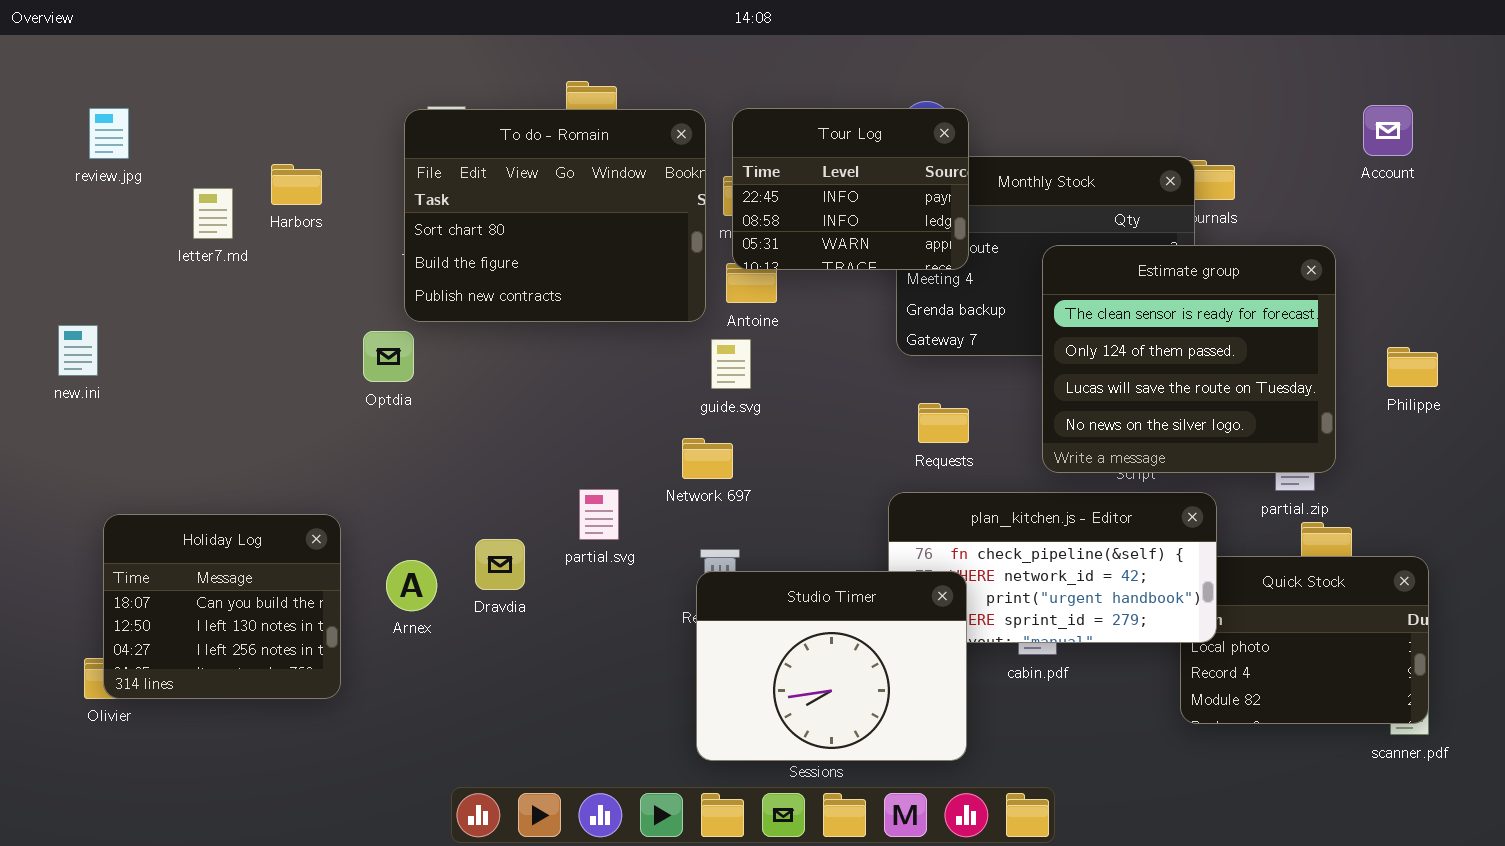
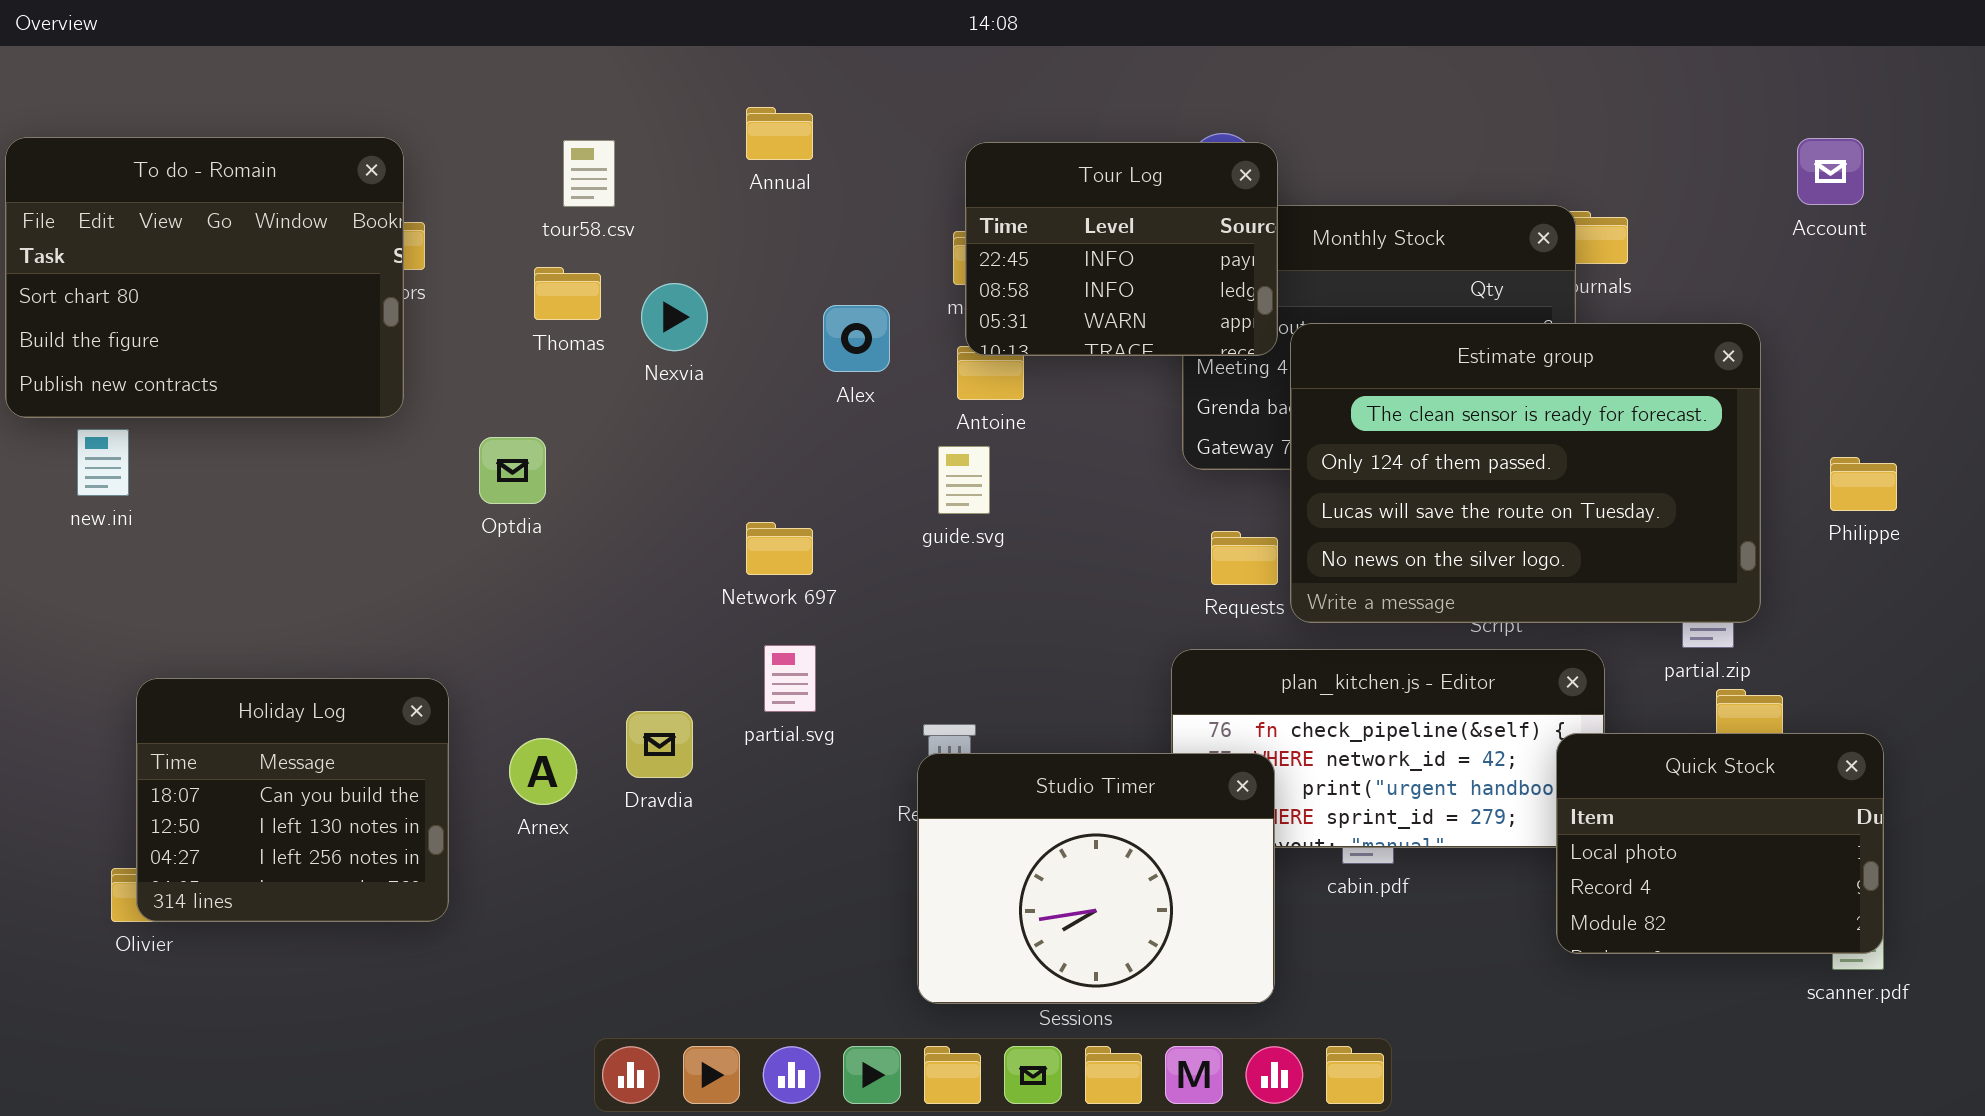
To do - Romain: [404,109,706,322] -> [5,137,404,418], moved
Estimate group: [1042,245,1336,473] -> [1290,323,1761,623], resized
Network 697: [682,438,733,479] -> [746,522,813,575], moved
Quick Stock: [1180,556,1429,724] -> [1556,733,1884,954], raised

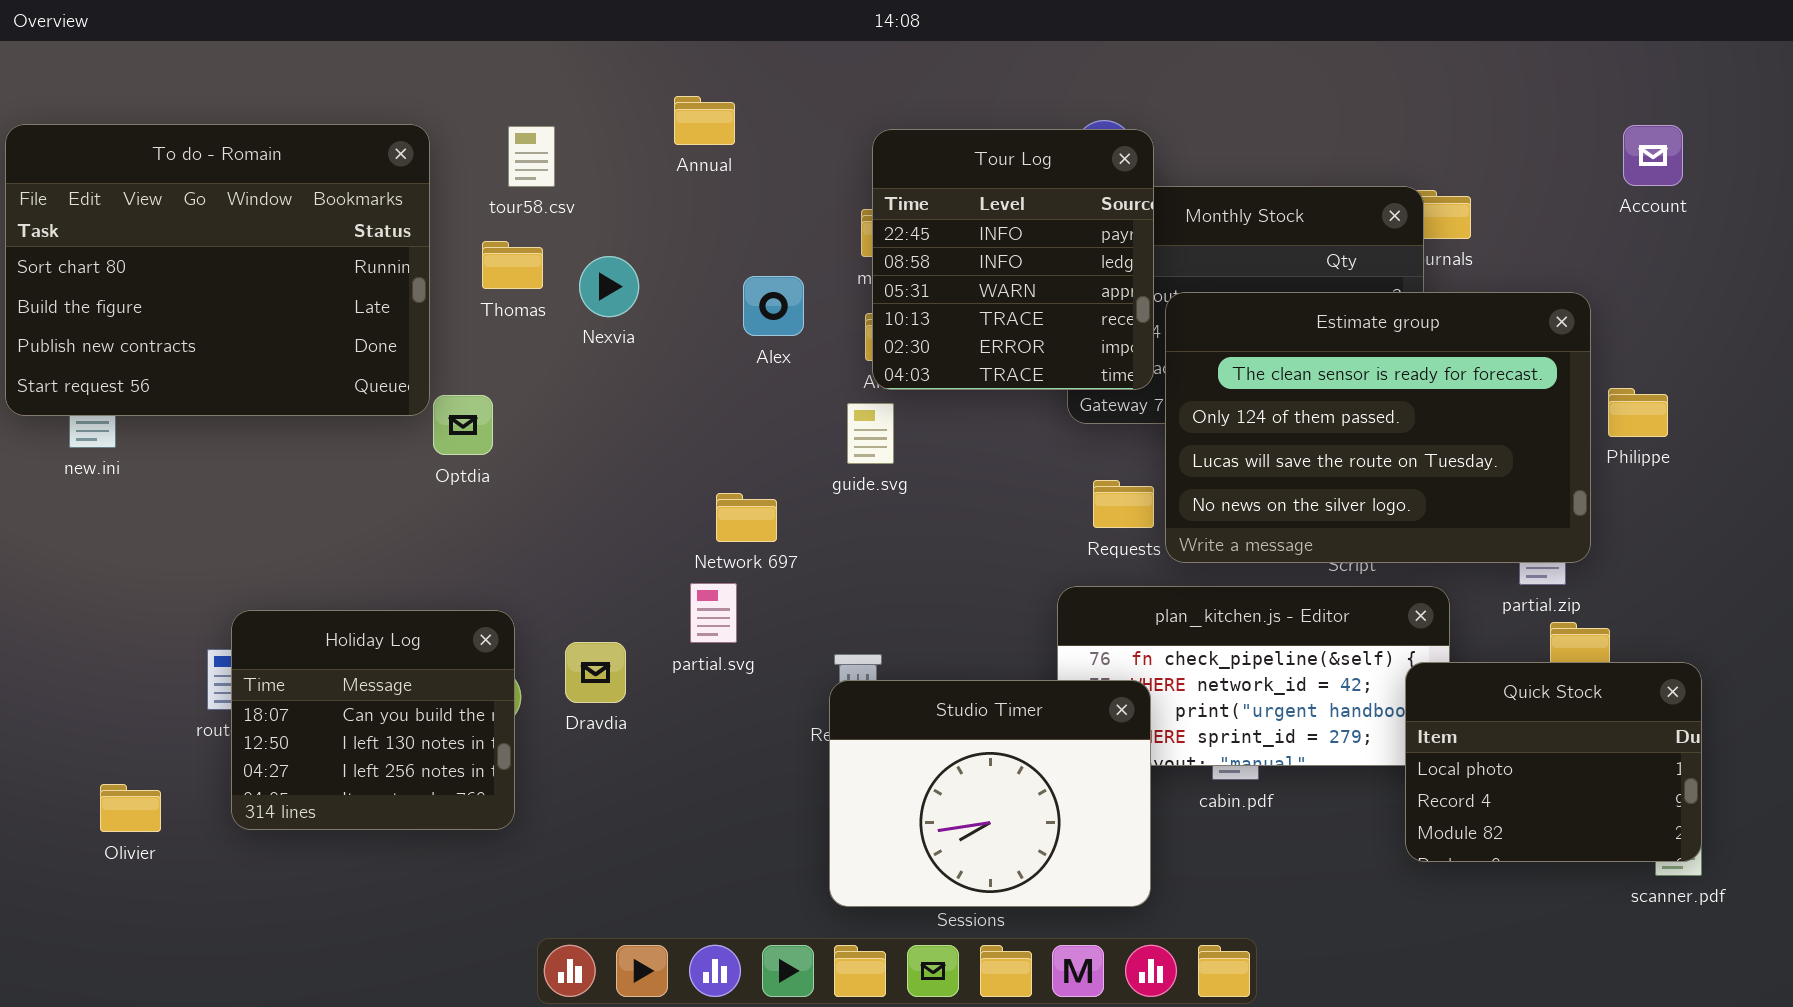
To do - Romain: [5,137,404,418] -> [5,124,430,416], resized
Tour Log: [965,142,1278,356] -> [872,129,1154,390], resized
Philippe: [1830,457,1897,511] -> [1608,388,1668,437], moved
Network 697: [746,522,813,575] -> [716,493,777,542], moved
Holiday Log: [136,678,449,922] -> [231,610,515,830], moved

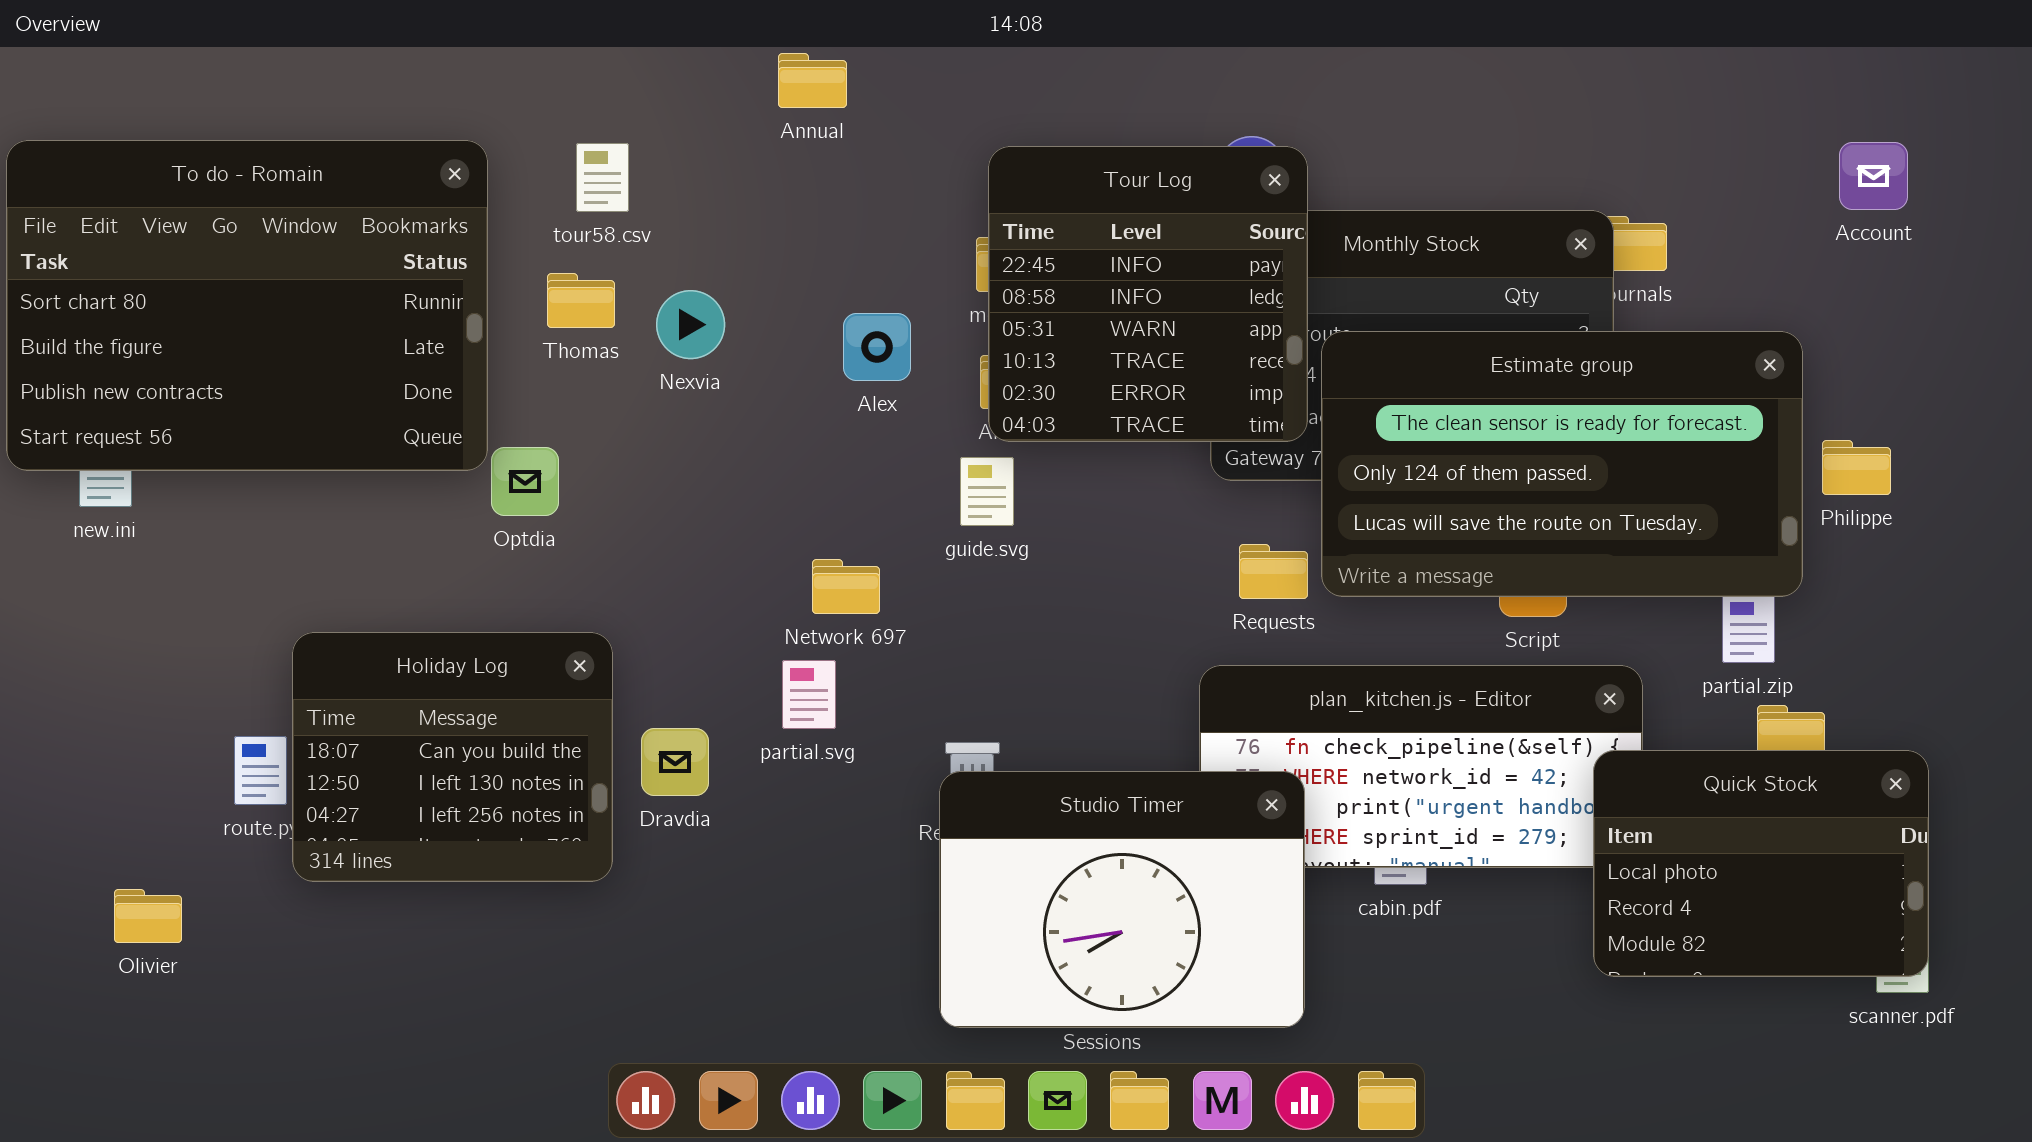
Annual: [674,96,735,145] -> [778,53,847,108], moved
Estimate group: [1165,292,1591,563] -> [1321,331,1803,597], resized
Holiday Log: [231,610,515,830] -> [292,632,613,882], moved

